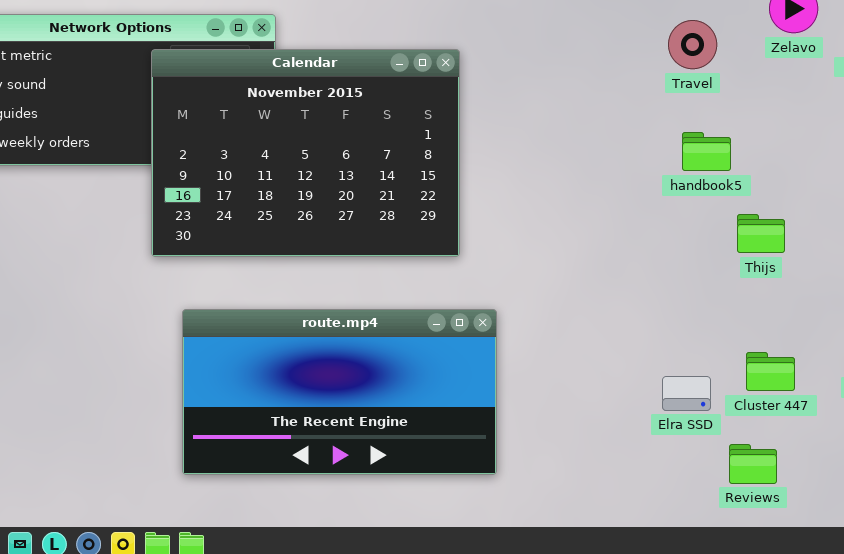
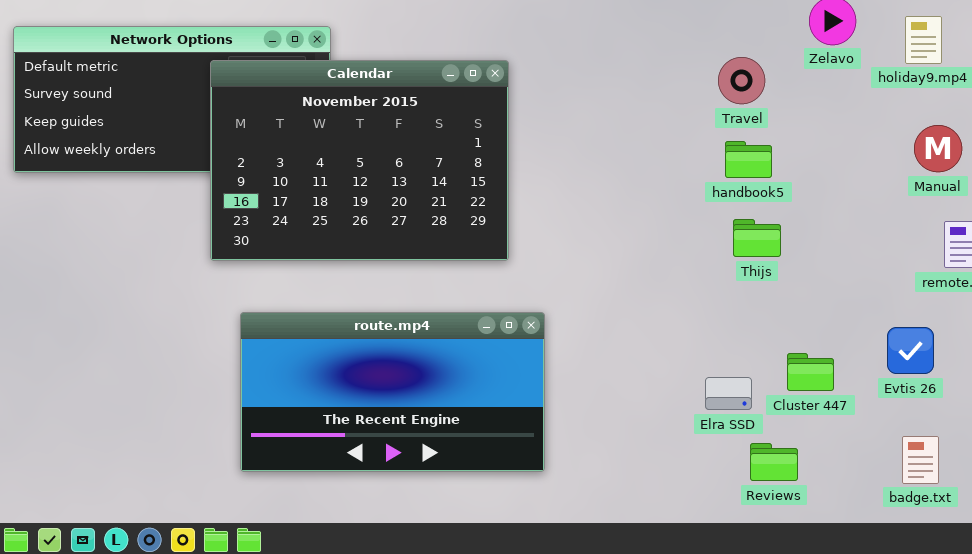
Travel: [668,20,717,69] -> [718,57,765,104], moved
Thijs: [737,214,785,253] -> [733,219,781,257], moved
Reviews: [729,444,777,484] -> [750,443,798,481], moved

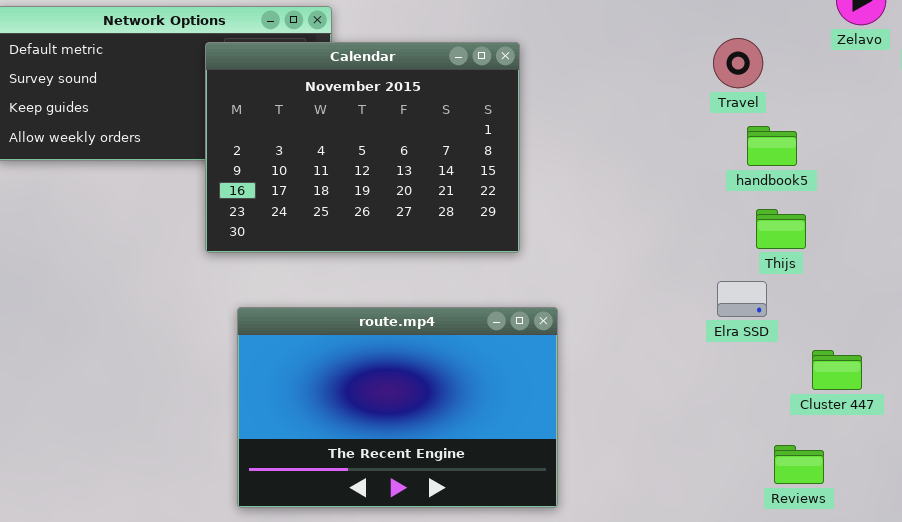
Travel: [718,57,765,104] -> [713,38,763,88], moved
route.mp4: [240,312,545,472] -> [237,307,558,508], resized
Elra SSD: [705,377,752,410] -> [717,281,767,317], moved

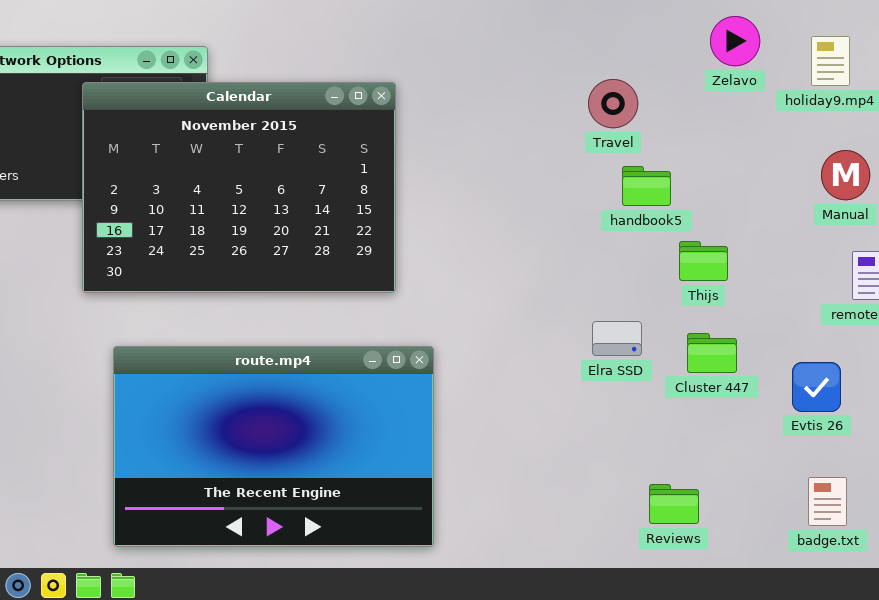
Thijs: [756,209,806,249] -> [679,241,728,281], moved
Cluster 447: [812,350,862,390] -> [687,333,737,373], moved

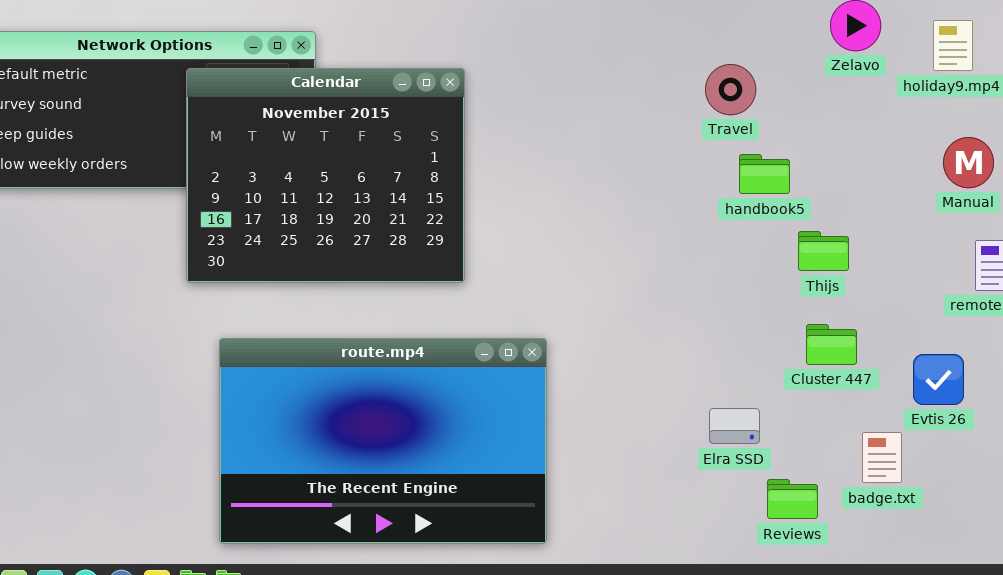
Calendar: [82,82,396,293] -> [186,68,465,283], resized
Elra SSD: [592,321,642,356] -> [709,408,760,444], moved
badge.txt: [808,477,847,526] -> [862,432,902,483], moved

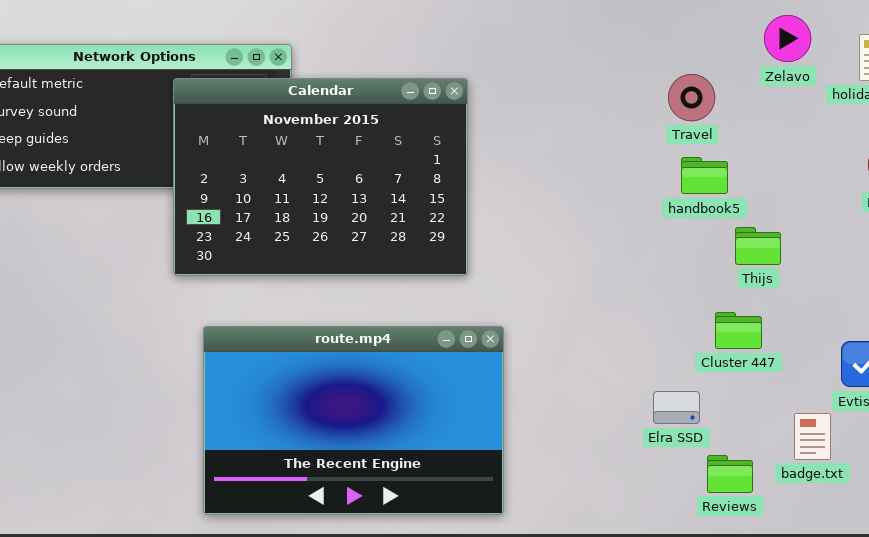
Travel: [705,64,756,115] -> [668,74,715,121], moved
Calendar: [186,68,465,283] -> [173,78,468,276], resized
Cluster 447: [806,324,857,365] -> [715,312,762,349], moved

